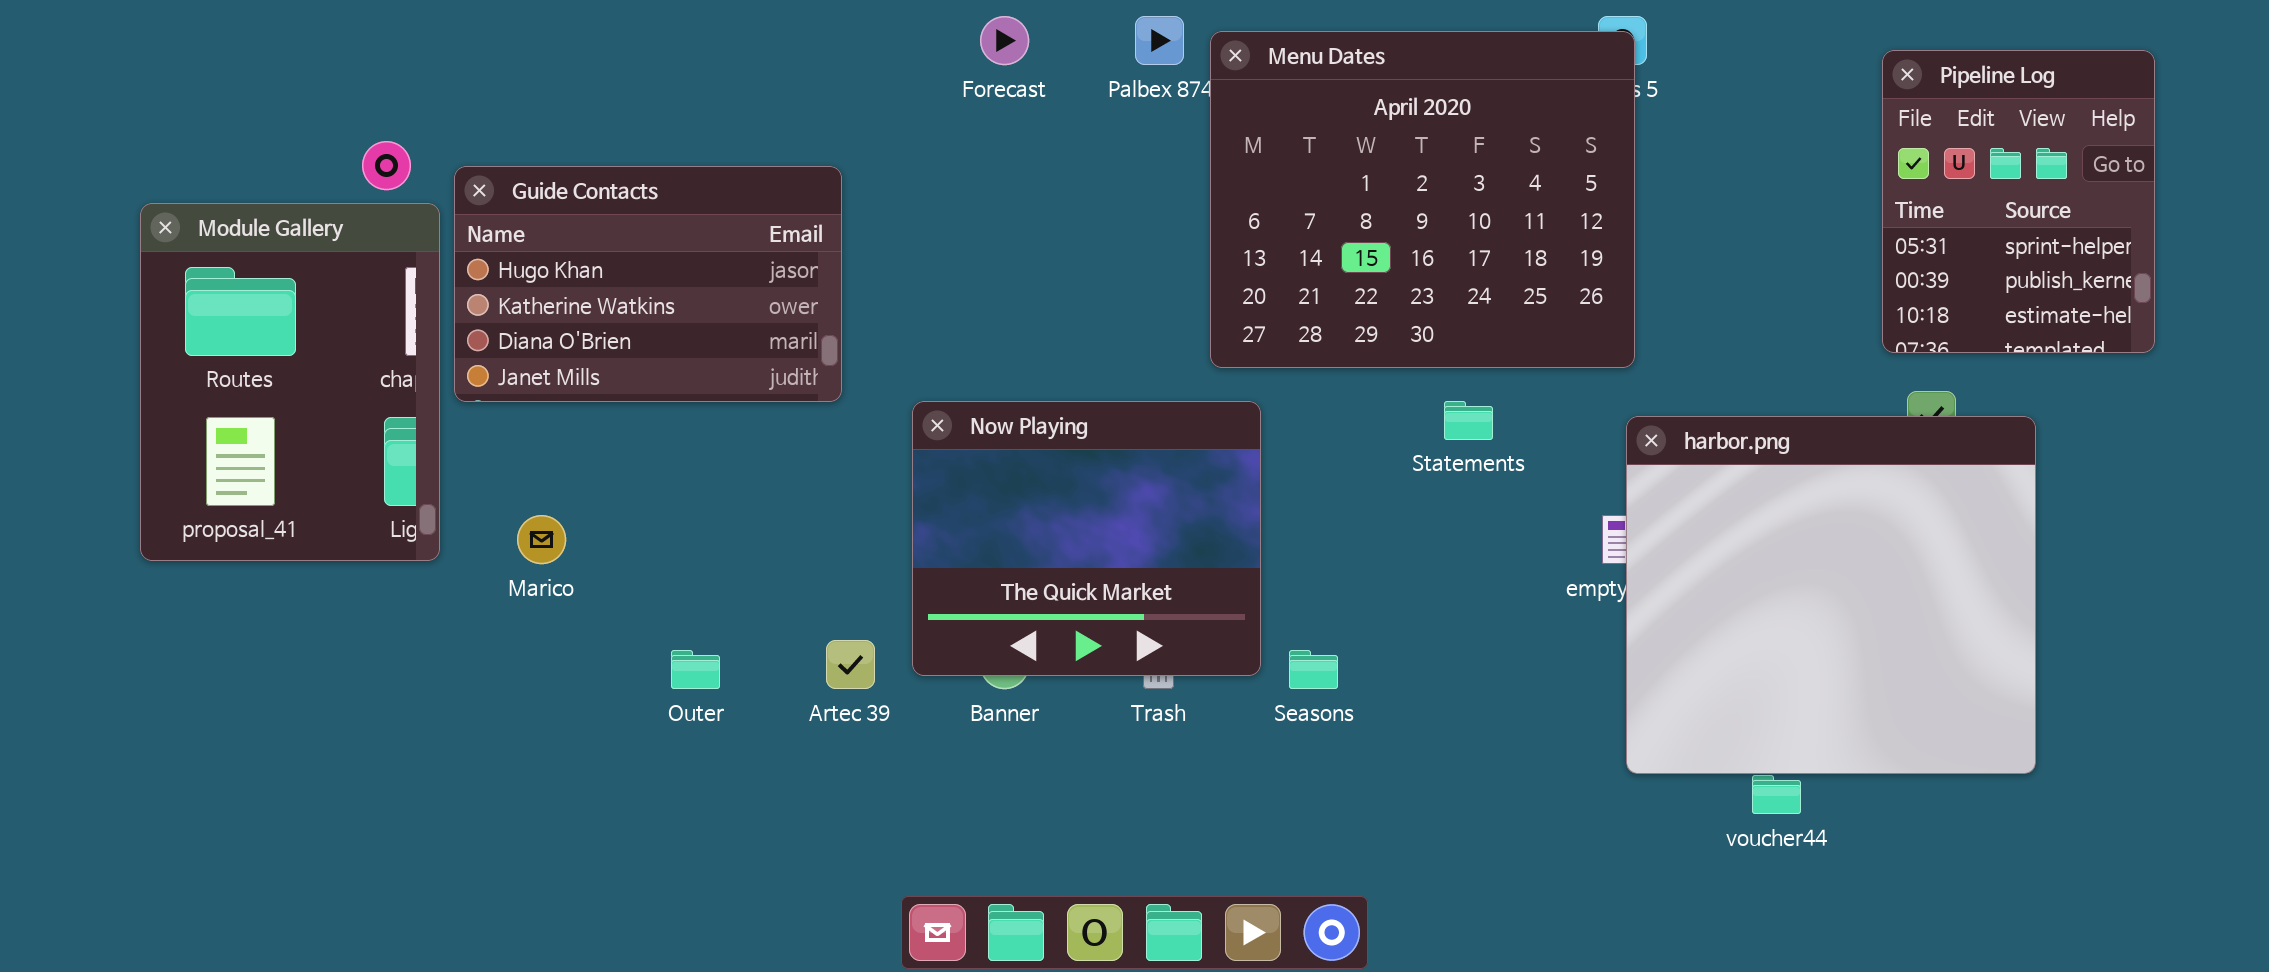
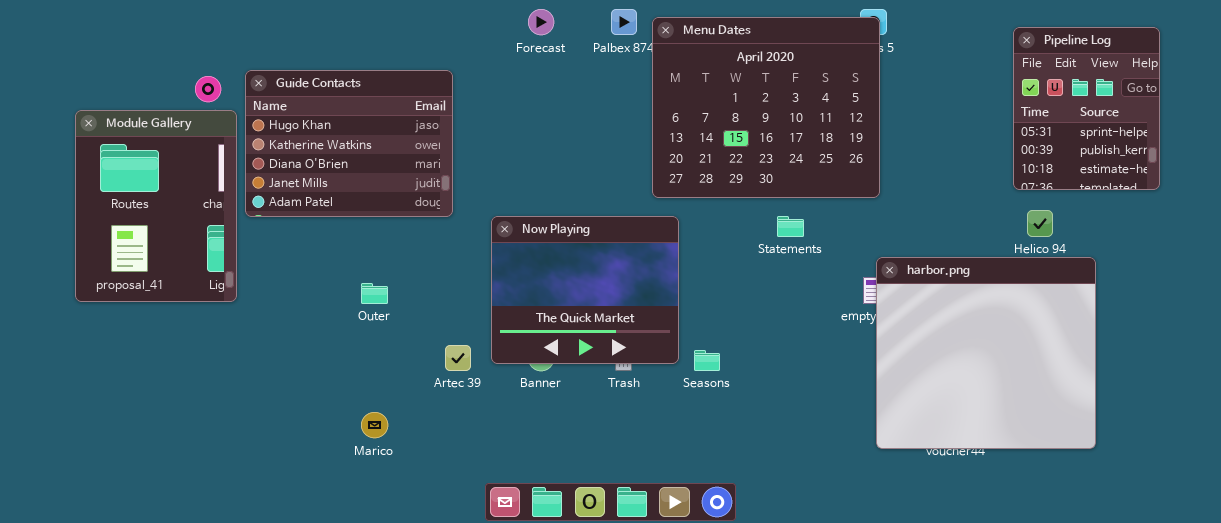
Guide Contacts: [454,166,842,402] -> [245,70,453,217], resized
harbor.png: [1626,416,2036,774] -> [876,257,1096,449], moved
Marico: [517,515,566,564] -> [361,412,388,438], moved
Outer: [671,650,720,689] -> [361,283,388,304], moved

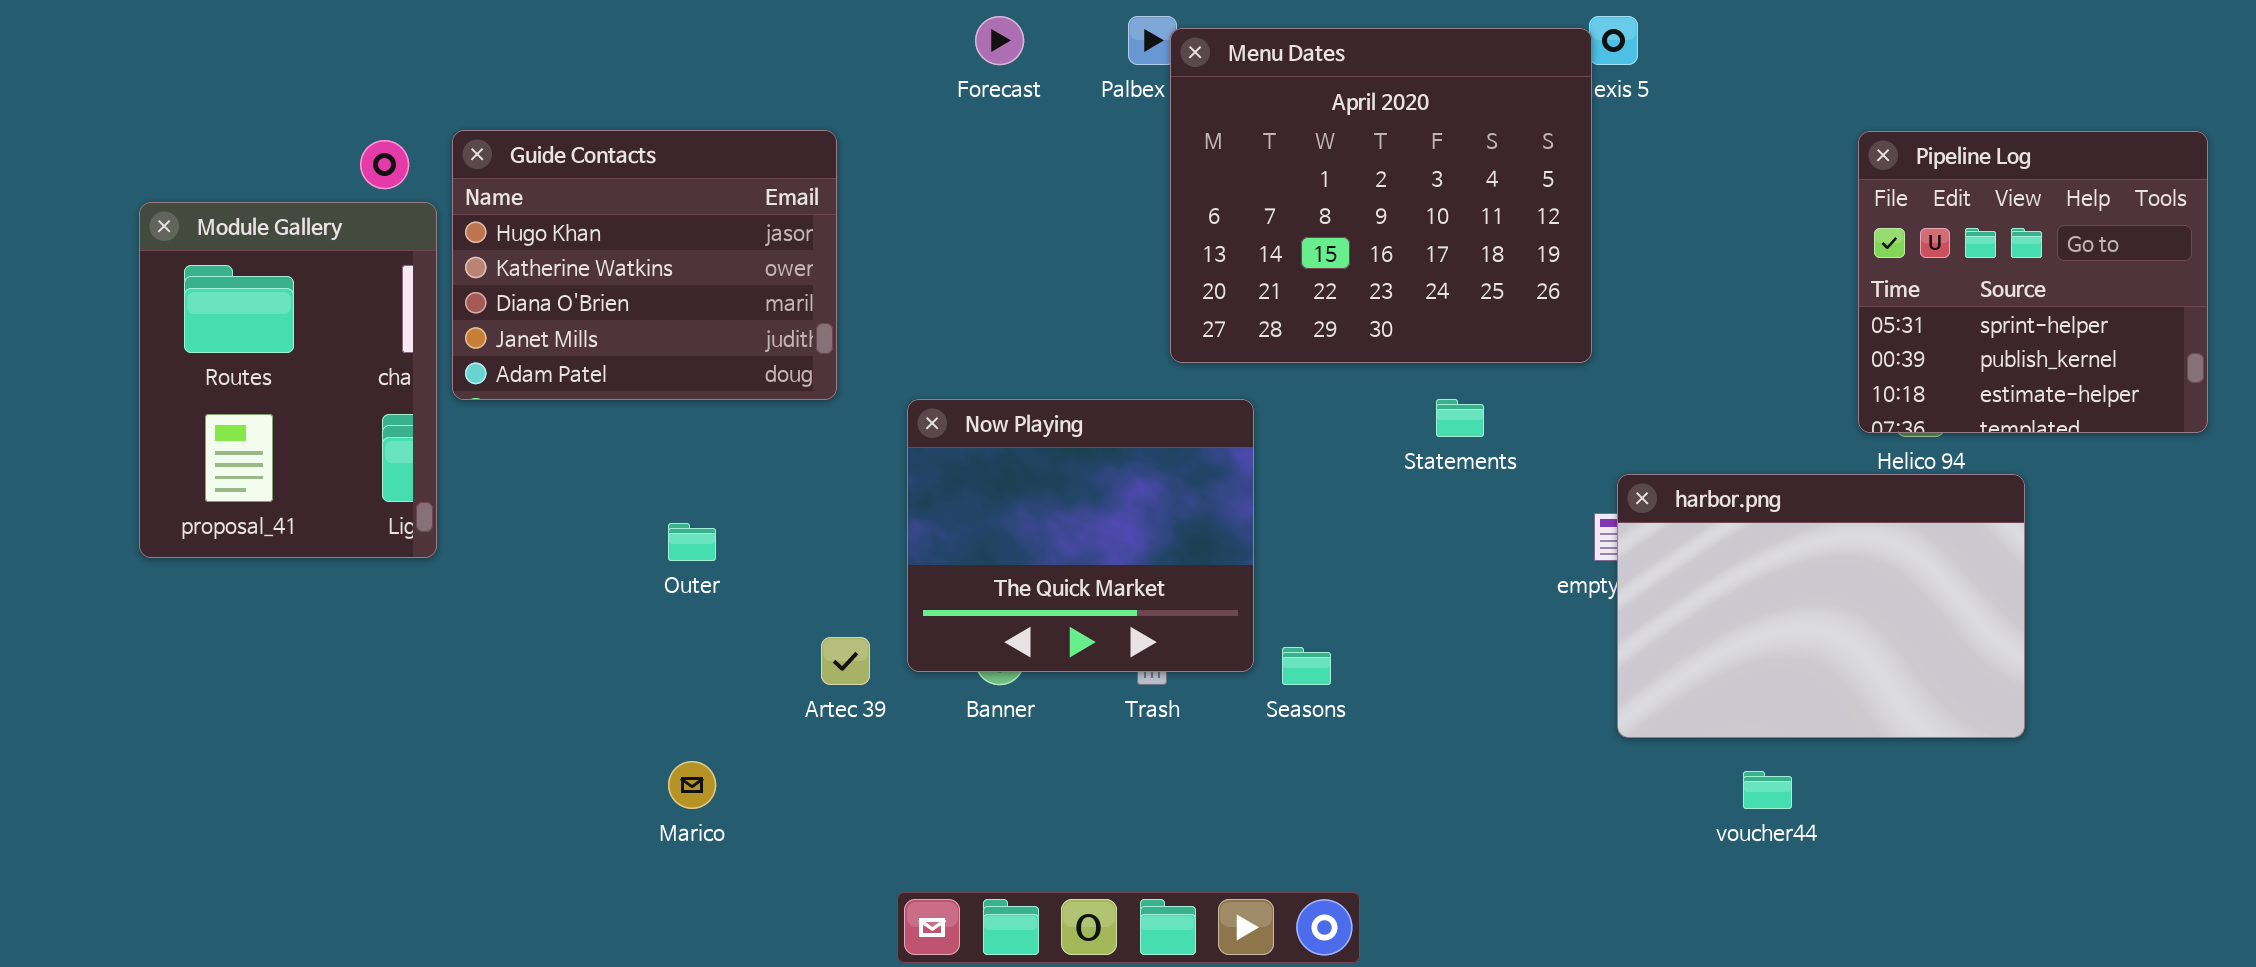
Menu Dates: [652,17,880,198] -> [1170,28,1592,363], moved
Pipeline Log: [1013,27,1160,190] -> [1858,131,2208,433], moved, resized
harbor.png: [876,257,1096,449] -> [1617,474,2025,738], resized

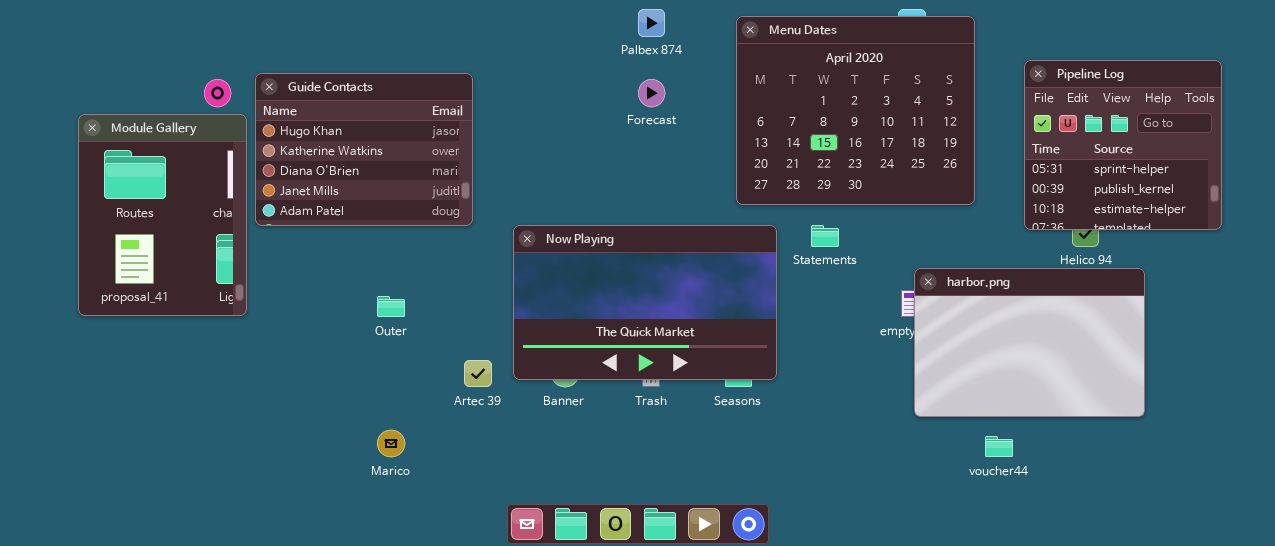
Forecast: [975,16,1024,65] -> [638,79,665,107], moved
Menu Dates: [1170,28,1592,363] -> [736,16,975,205], moved
Pipeline Log: [1858,131,2208,433] -> [1024,60,1222,230], moved
Now Playing: [907,399,1254,672] -> [513,225,777,380], resized

